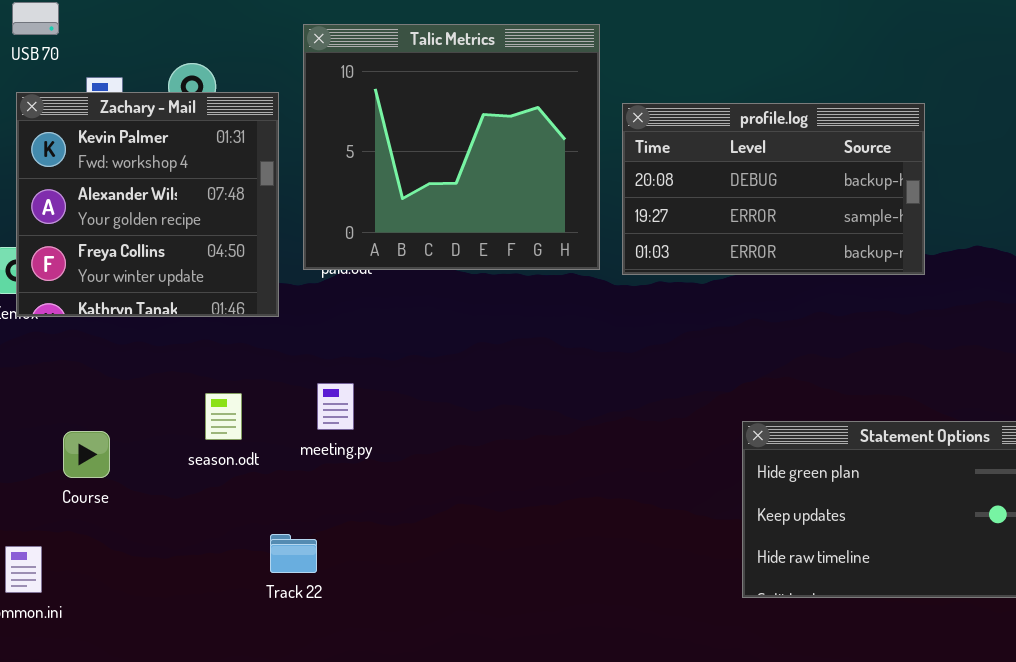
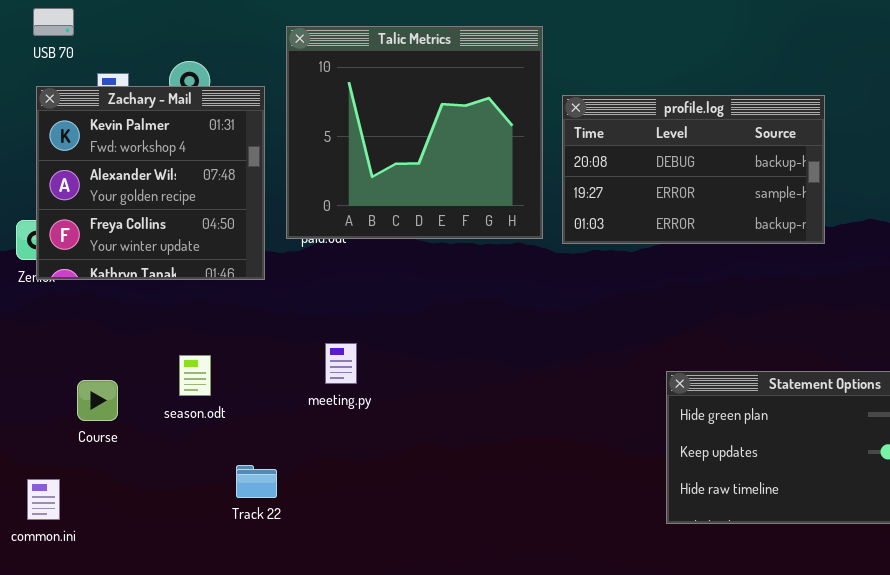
meeting.py: [317,383,354,430] -> [325,343,357,384], moved
season.odt: [205,393,242,440] -> [179,355,211,396], moved
Track 22: [270,534,317,573] -> [236,465,277,498], moved

